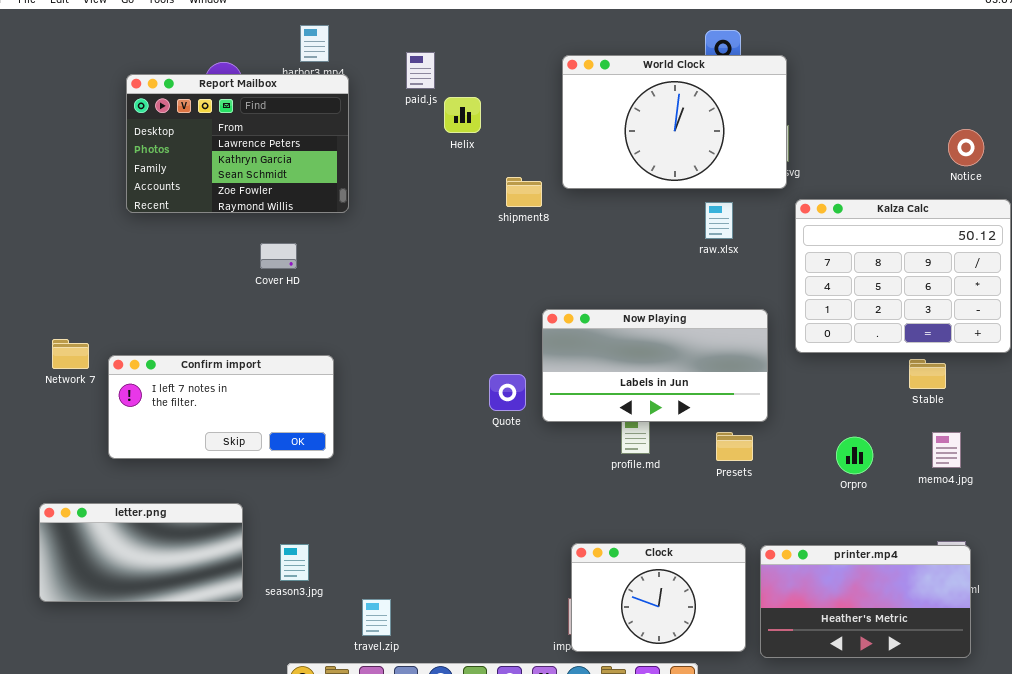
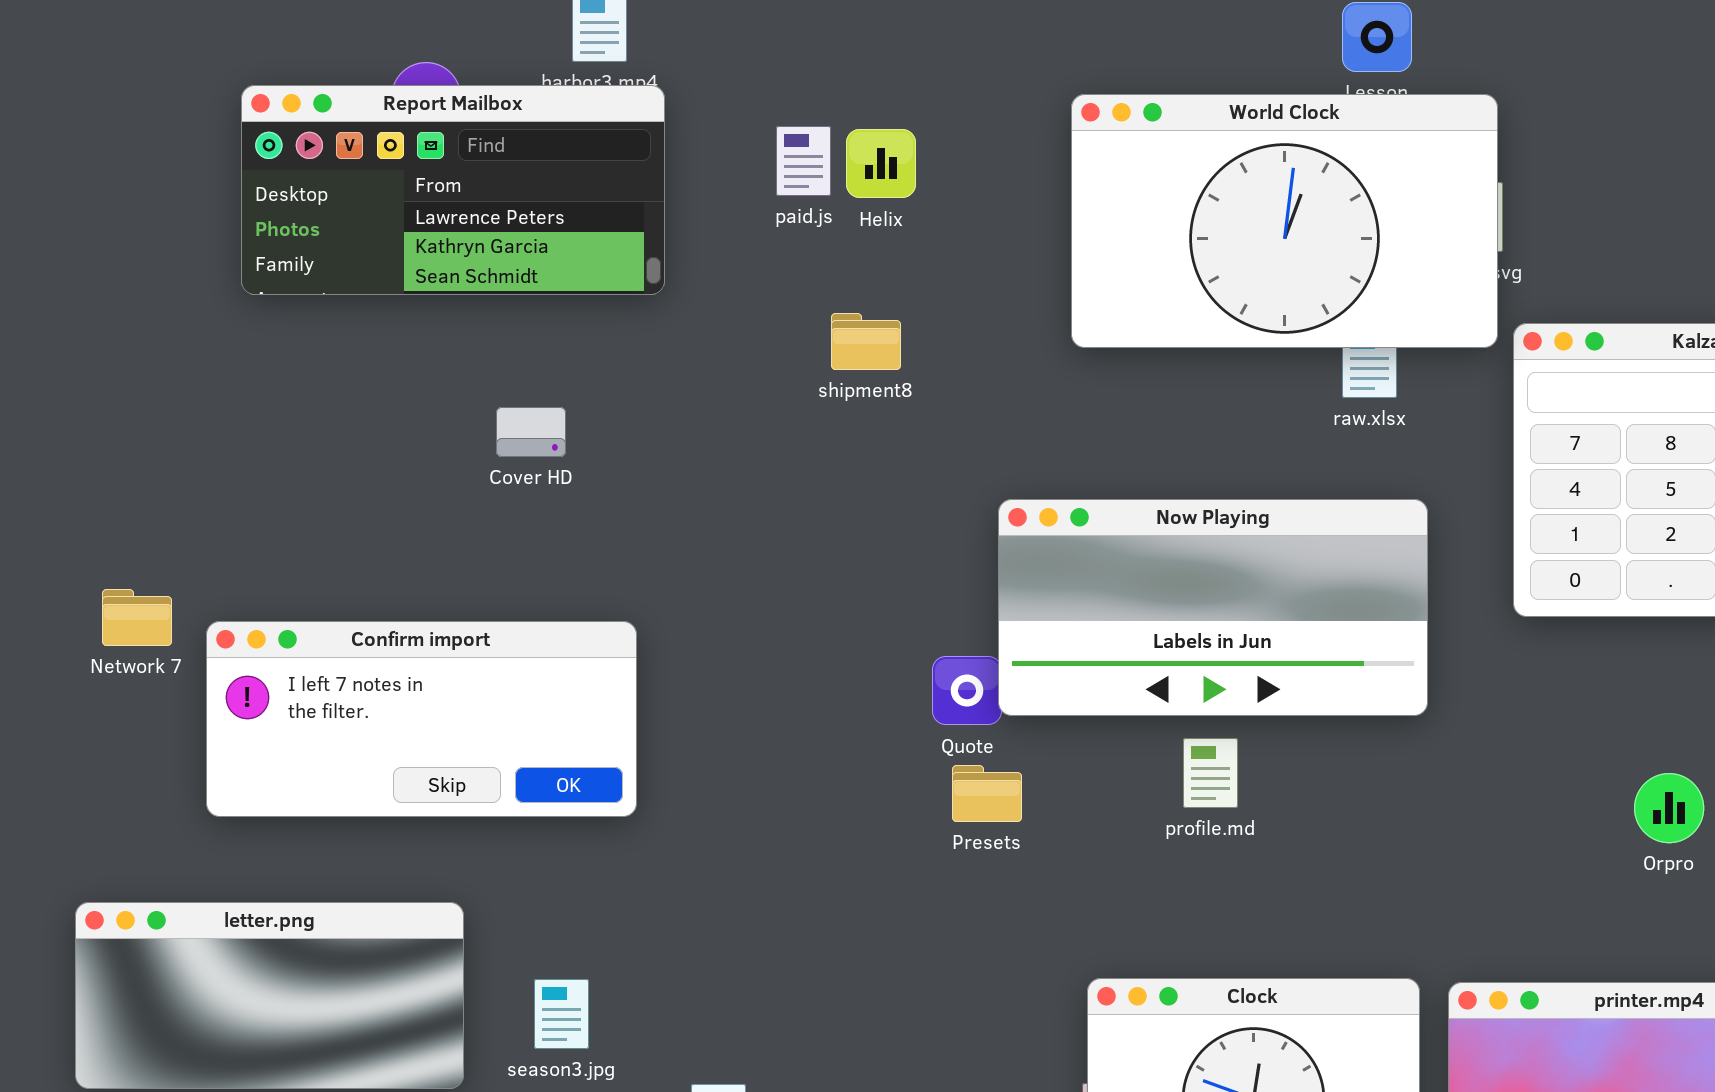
paid.js: [406,52,435,89] -> [776,126,831,196], moved
World Clock: [562,55,787,189] -> [1071,94,1498,348], moved
Report Mailbox: [126,74,349,213] -> [241,85,665,295], resized
shipment8: [506,177,542,207] -> [831,313,901,370], moved
Now Playing: [542,309,768,422] -> [998,499,1428,716], moved
Presets: [716,432,753,461] -> [952,765,1022,822], moved
Orpro: [836,437,873,474] -> [1634,773,1704,843], moved

